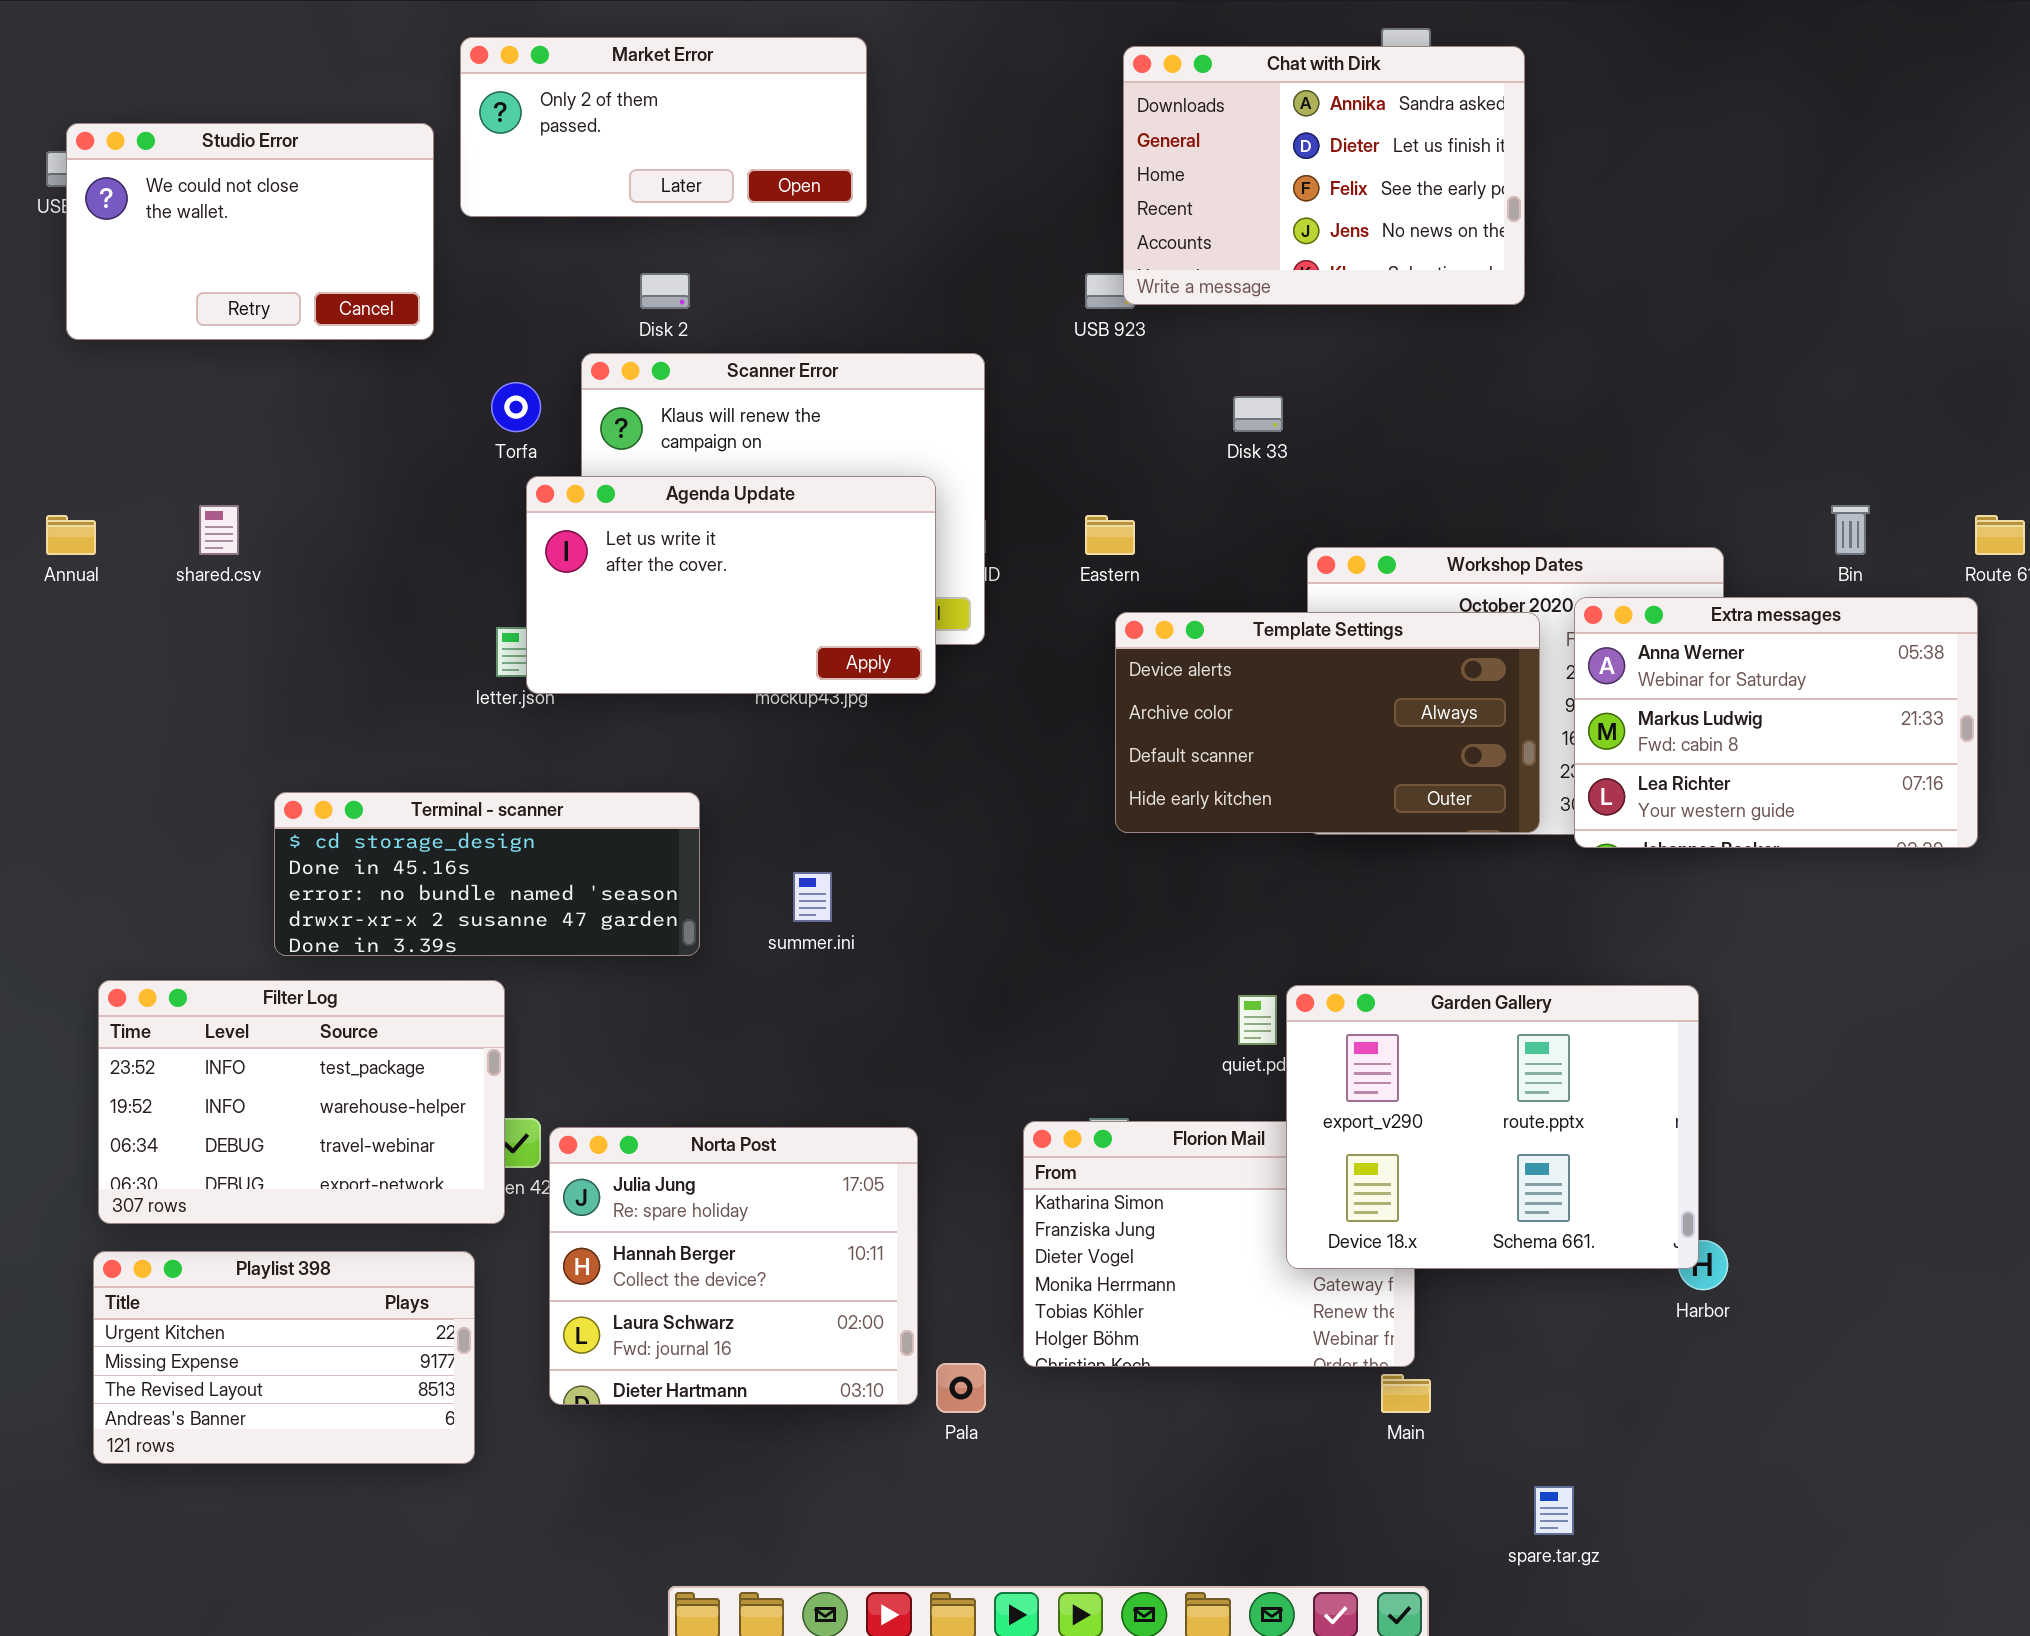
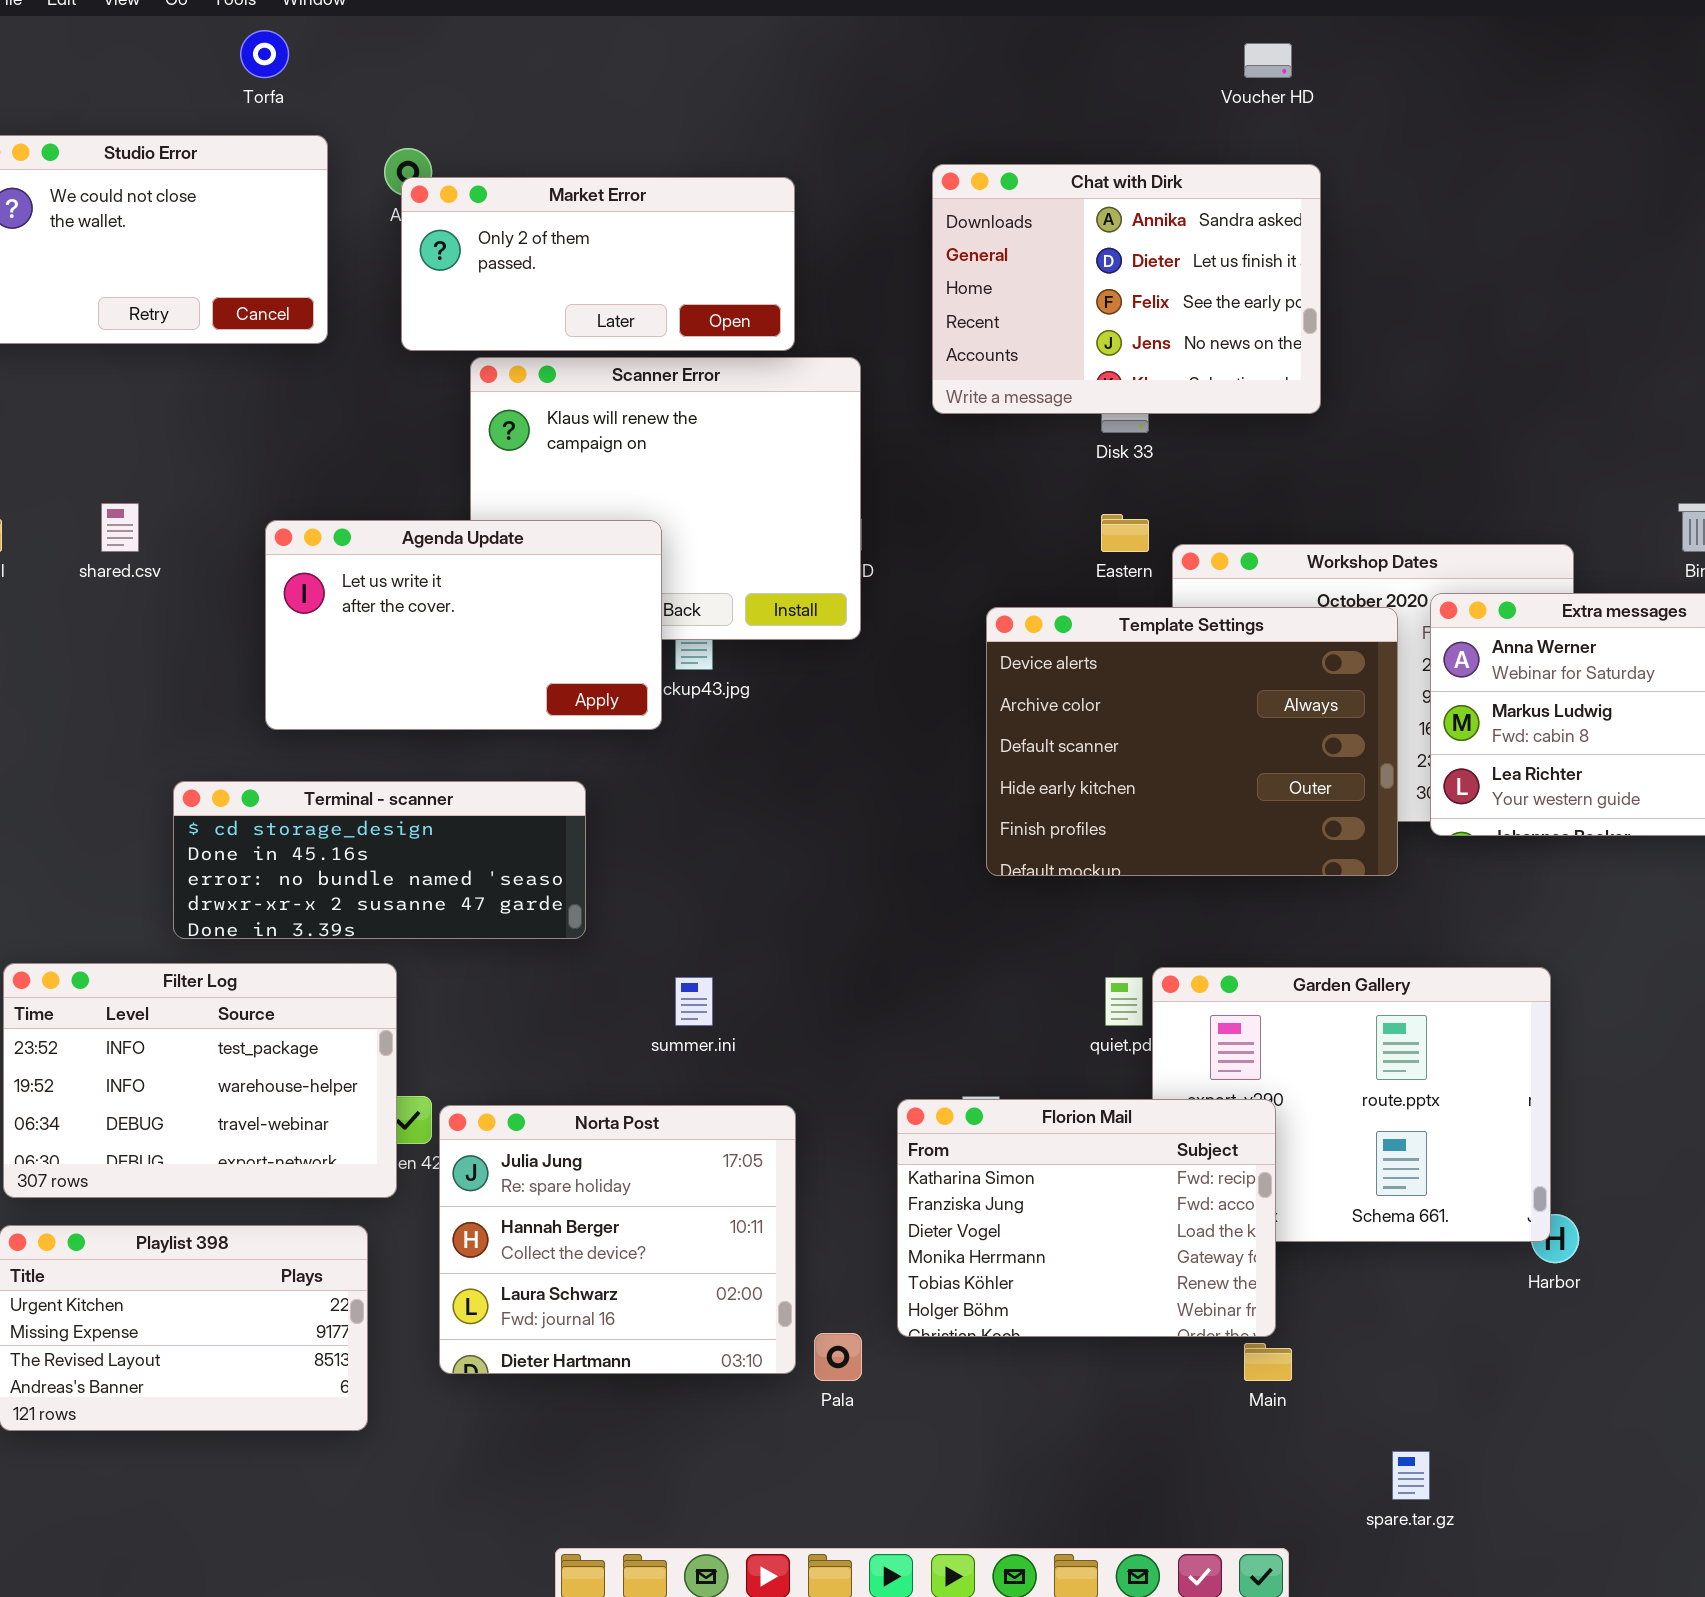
Market Error: [460,37,867,217] -> [401,177,795,351], moved
Chat with Dirk: [1123,46,1525,305] -> [932,164,1321,414], moved
Torfa: [491,382,541,432] -> [240,30,289,78], moved
Agenda Update: [526,476,936,694] -> [265,520,662,730], moved
Eastern: [1085,515,1135,555] -> [1101,514,1149,552], moved
Template Settings: [1115,612,1540,833] -> [986,607,1398,876], resized
summer.ini: [793,872,832,922] -> [675,977,713,1026], moved
Florion Mail: [1023,1121,1415,1367] -> [897,1099,1276,1337], raised

